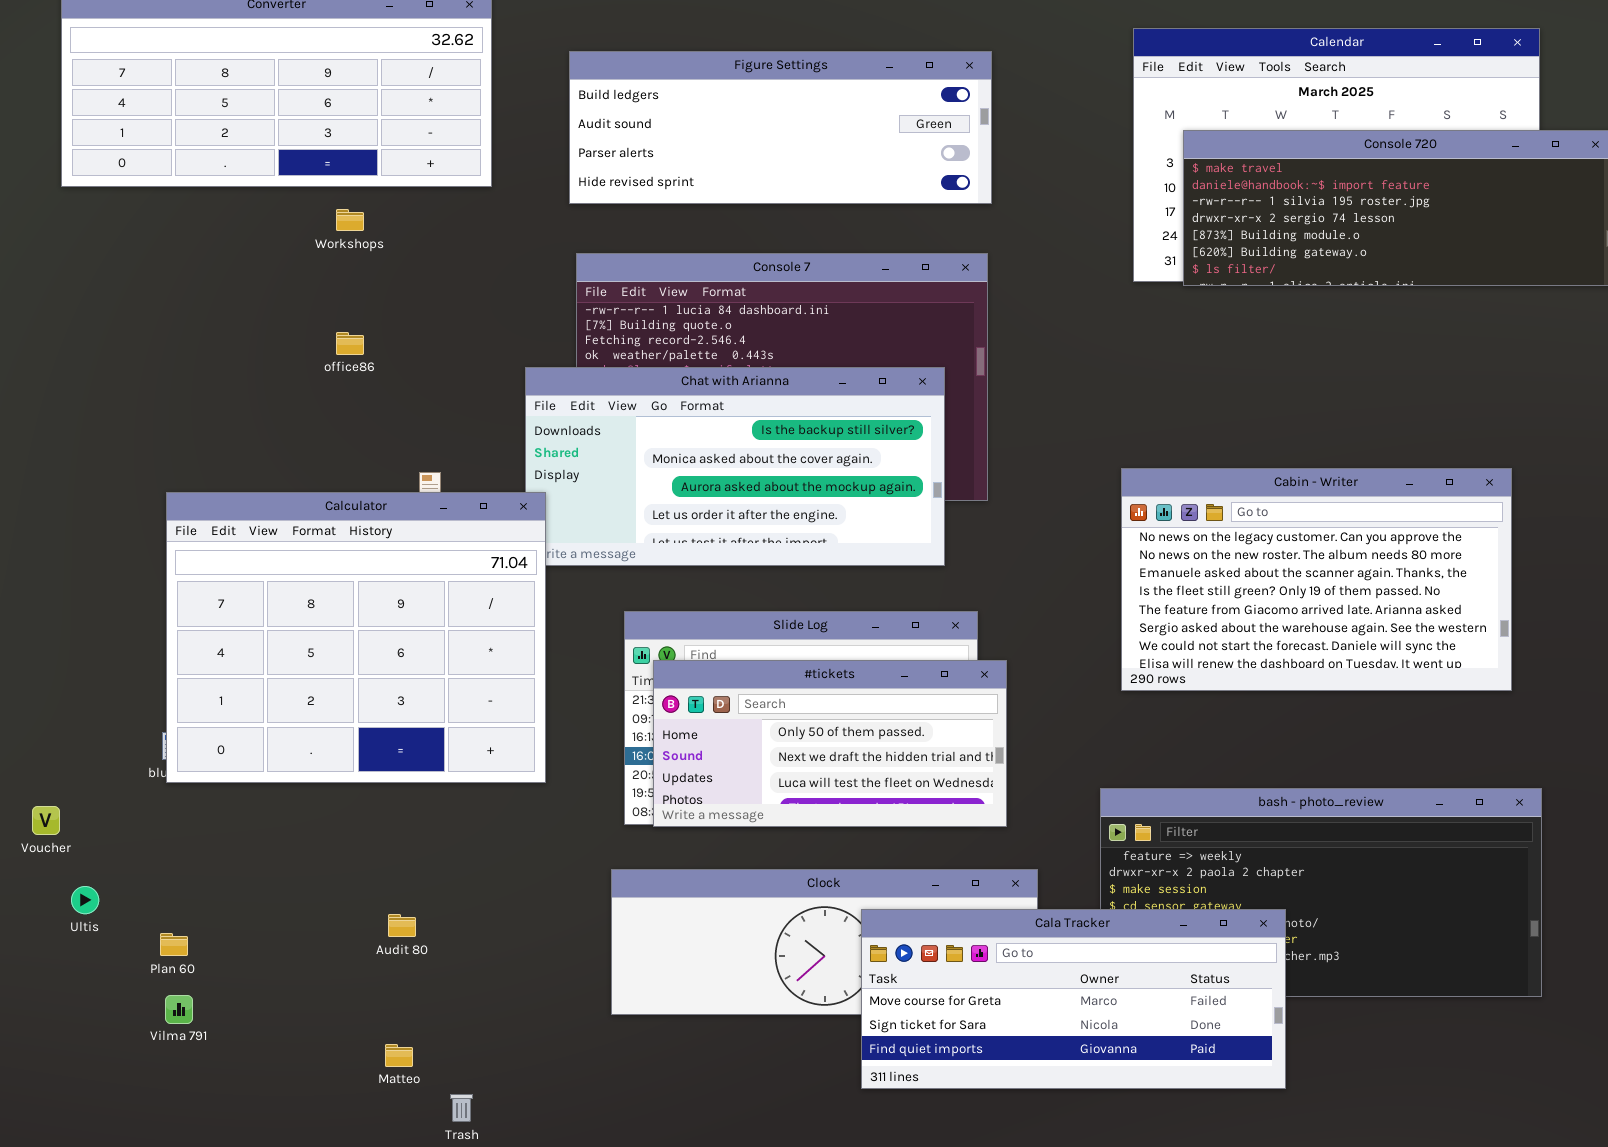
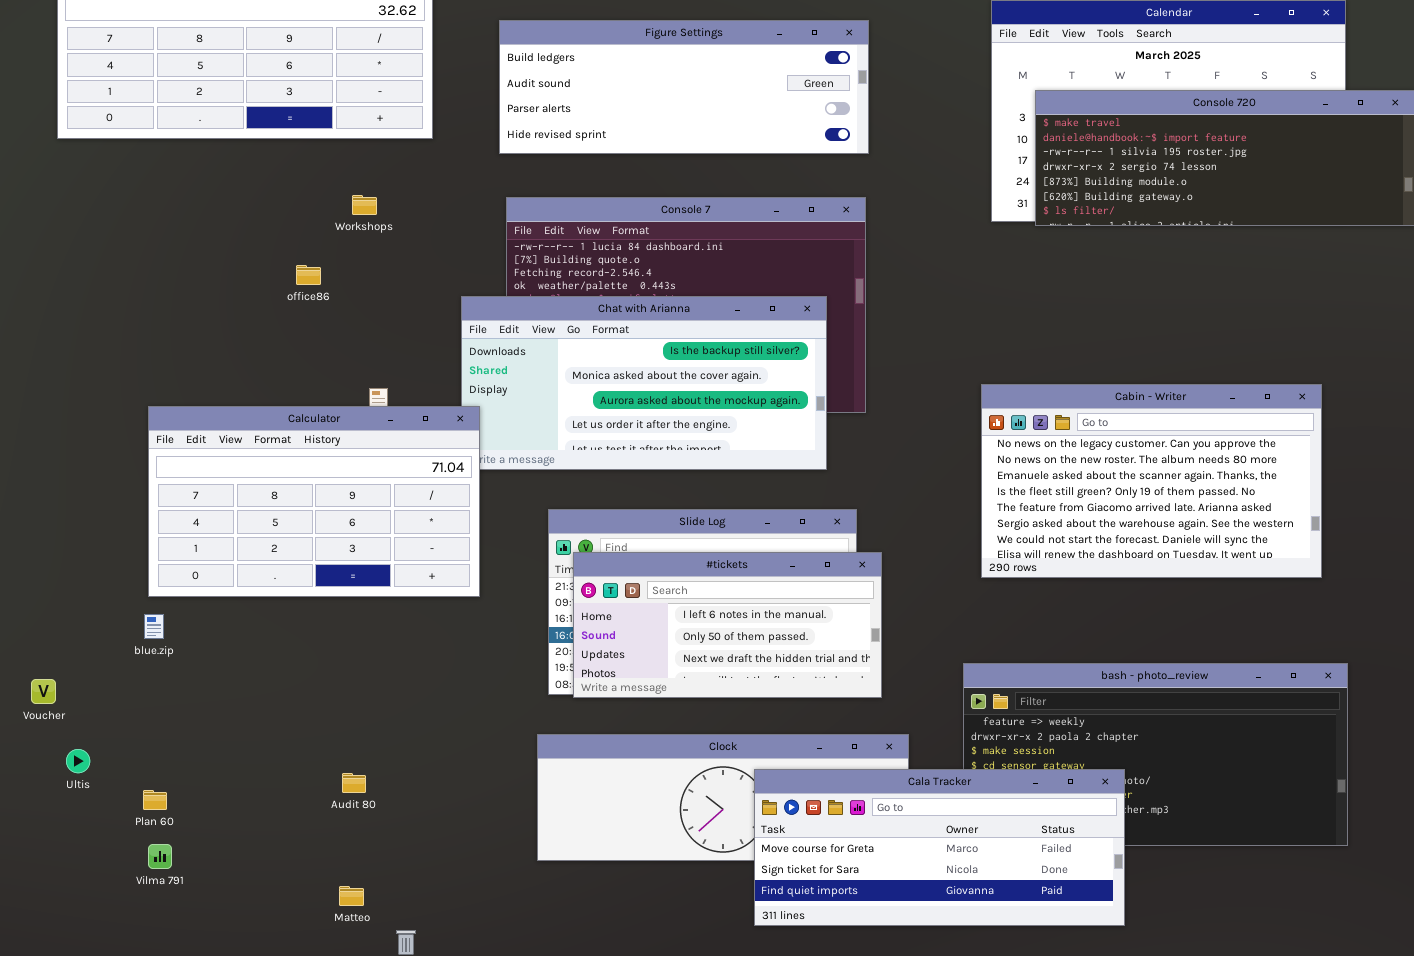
Workshops: [336,209,364,231] -> [352,195,377,215], moved
Calculator: [166,492,546,783] -> [148,406,480,597], resized
#tickets: [653,660,1007,827] -> [573,552,882,698], scrolled up 1 row

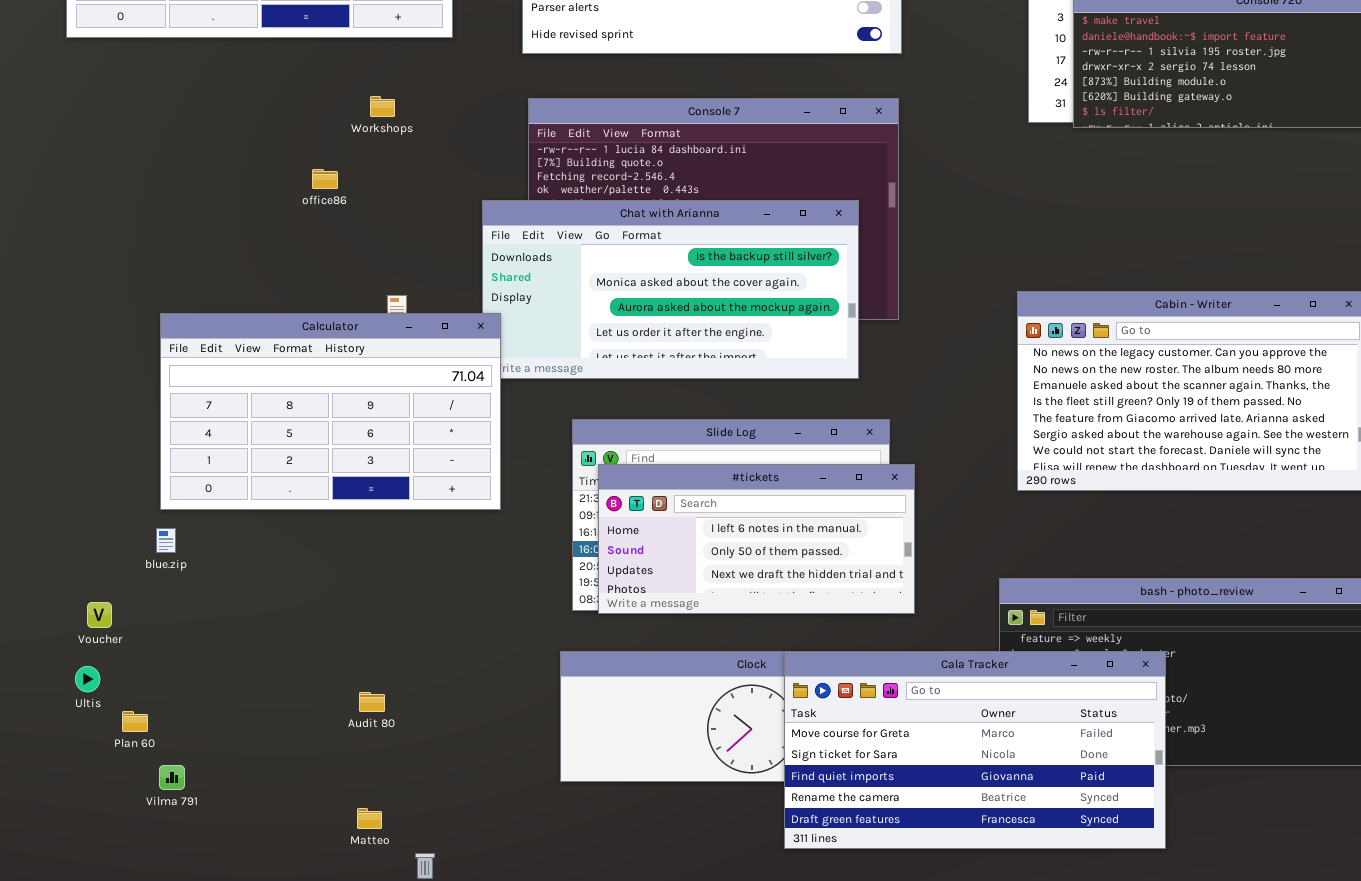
Voucher: [31,679,56,704] -> [87,602,112,628], moved
Cala Tracker: [754,769,1125,926] -> [784,651,1166,849], resized
Plan 60: [143,790,167,810] -> [122,711,148,732], moved

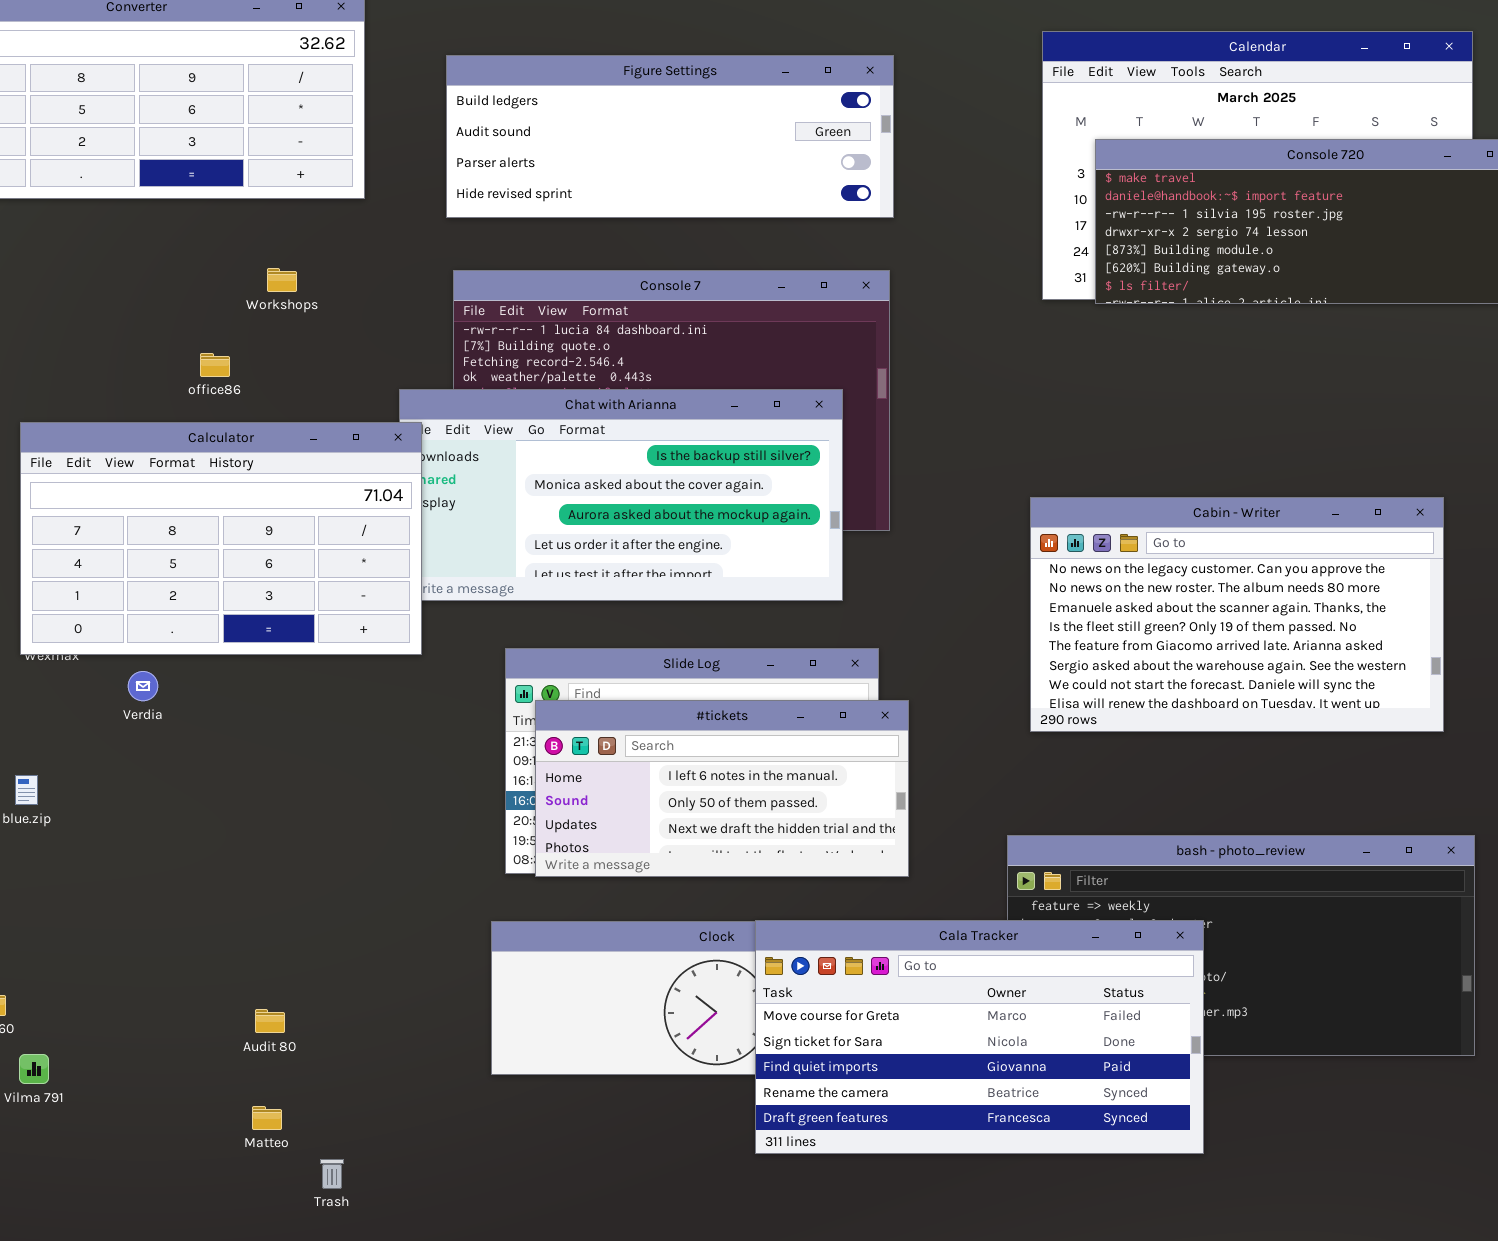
Calculator: [160,313,501,510] -> [20,422,422,655], moved
Audit 80: [359,692,385,712] -> [255,1009,285,1033], moved

